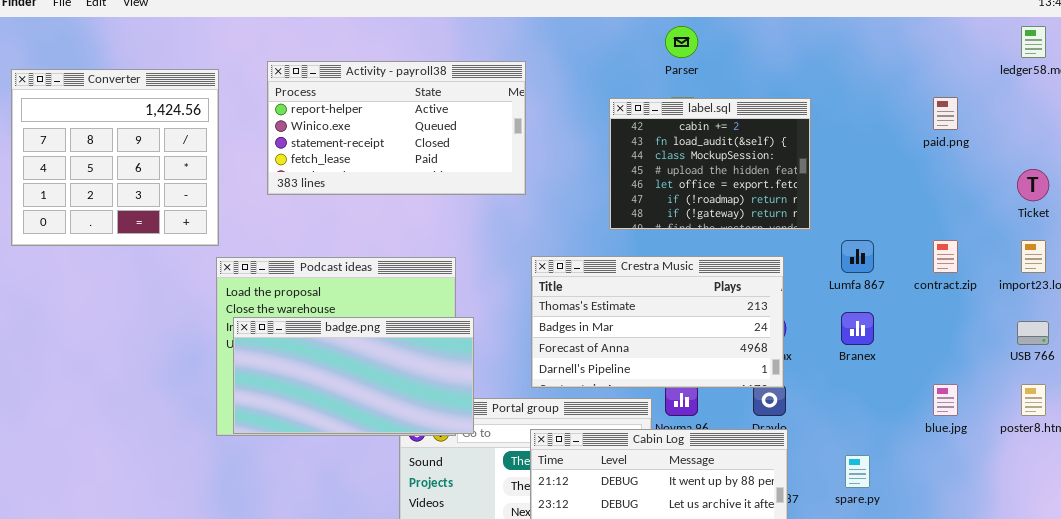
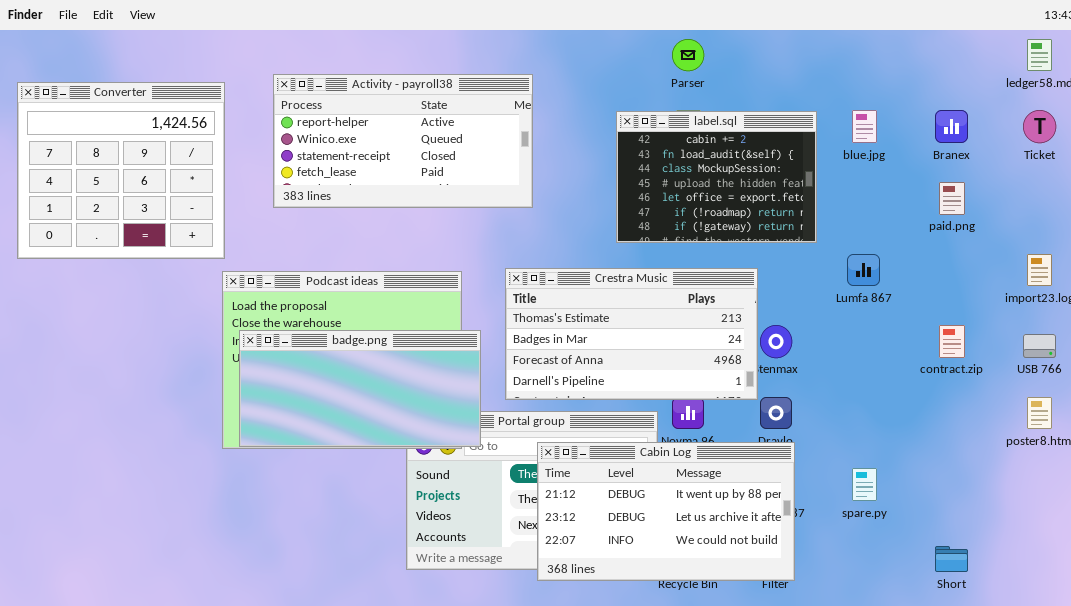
paid.png: [933,97,958,130] -> [939,182,965,215], moved
Ticket: [1017,169,1049,201] -> [1023,110,1056,143], moved
contract.zip: [933,240,958,273] -> [939,325,965,358], moved
Crestra Music: [531,256,784,388] -> [505,268,758,400], moved
Branex: [841,312,874,345] -> [935,110,968,143], moved
blue.jpg: [933,384,958,416] -> [852,110,877,143], moved

